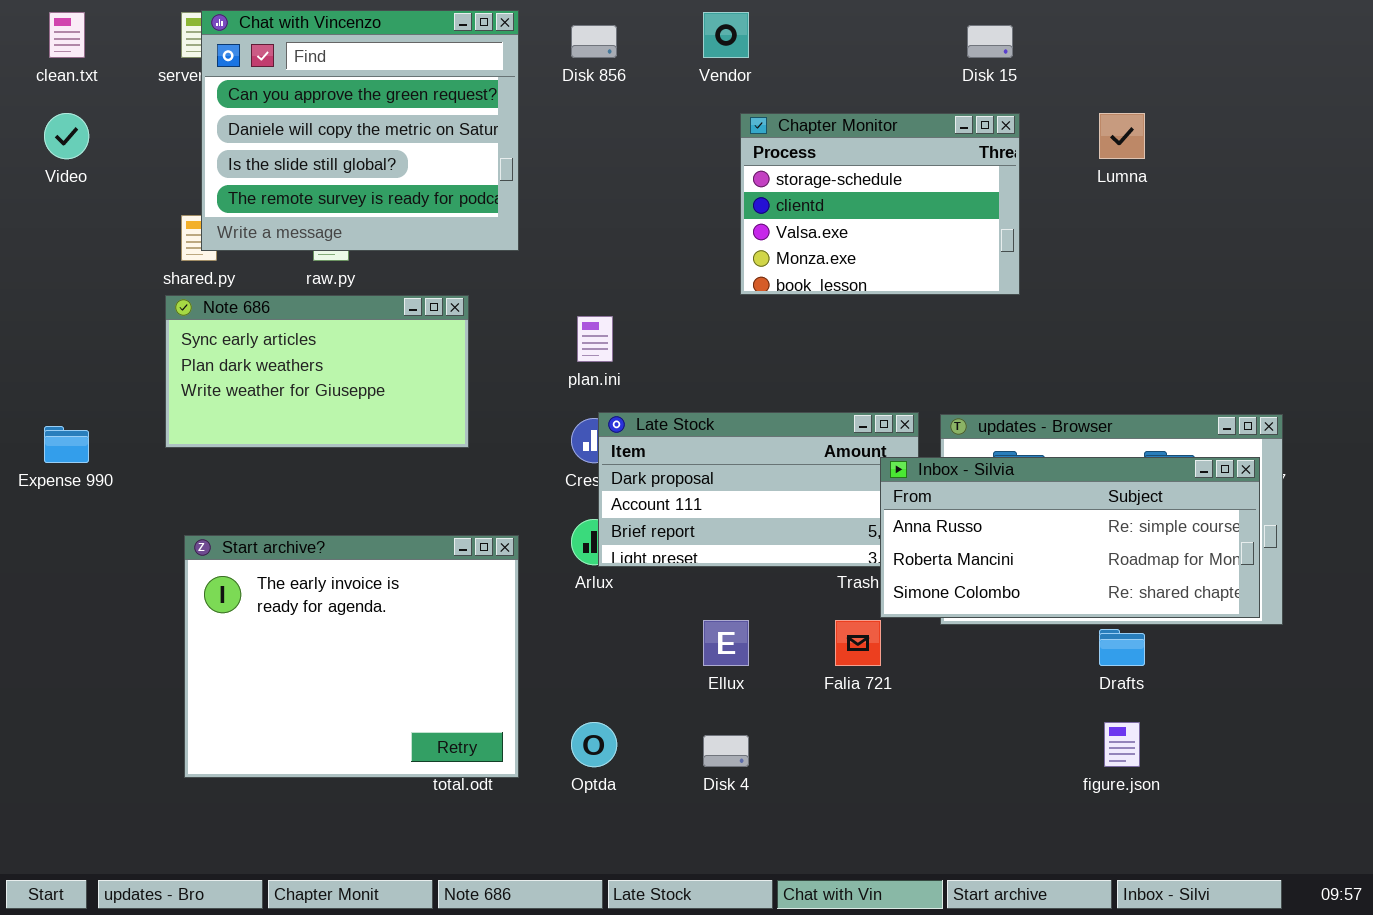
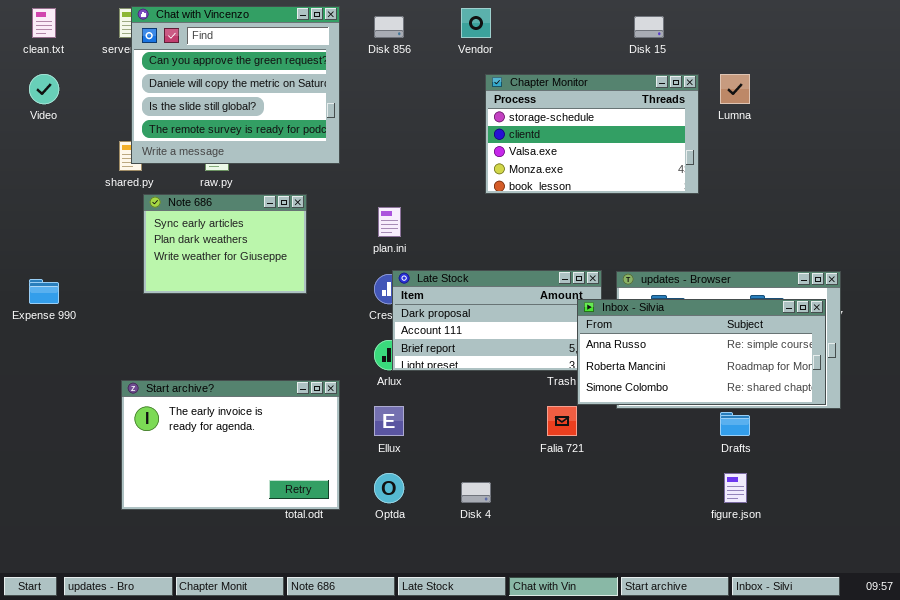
Chapter Monitor: [740,113,1020,295] -> [485,74,699,194], resized
Note 686: [165,295,469,448] -> [143,194,307,294], resized
Start archive?: [184,535,519,778] -> [121,380,340,510], resized
Ellux: [703,620,749,666] -> [374,406,404,436], moved

